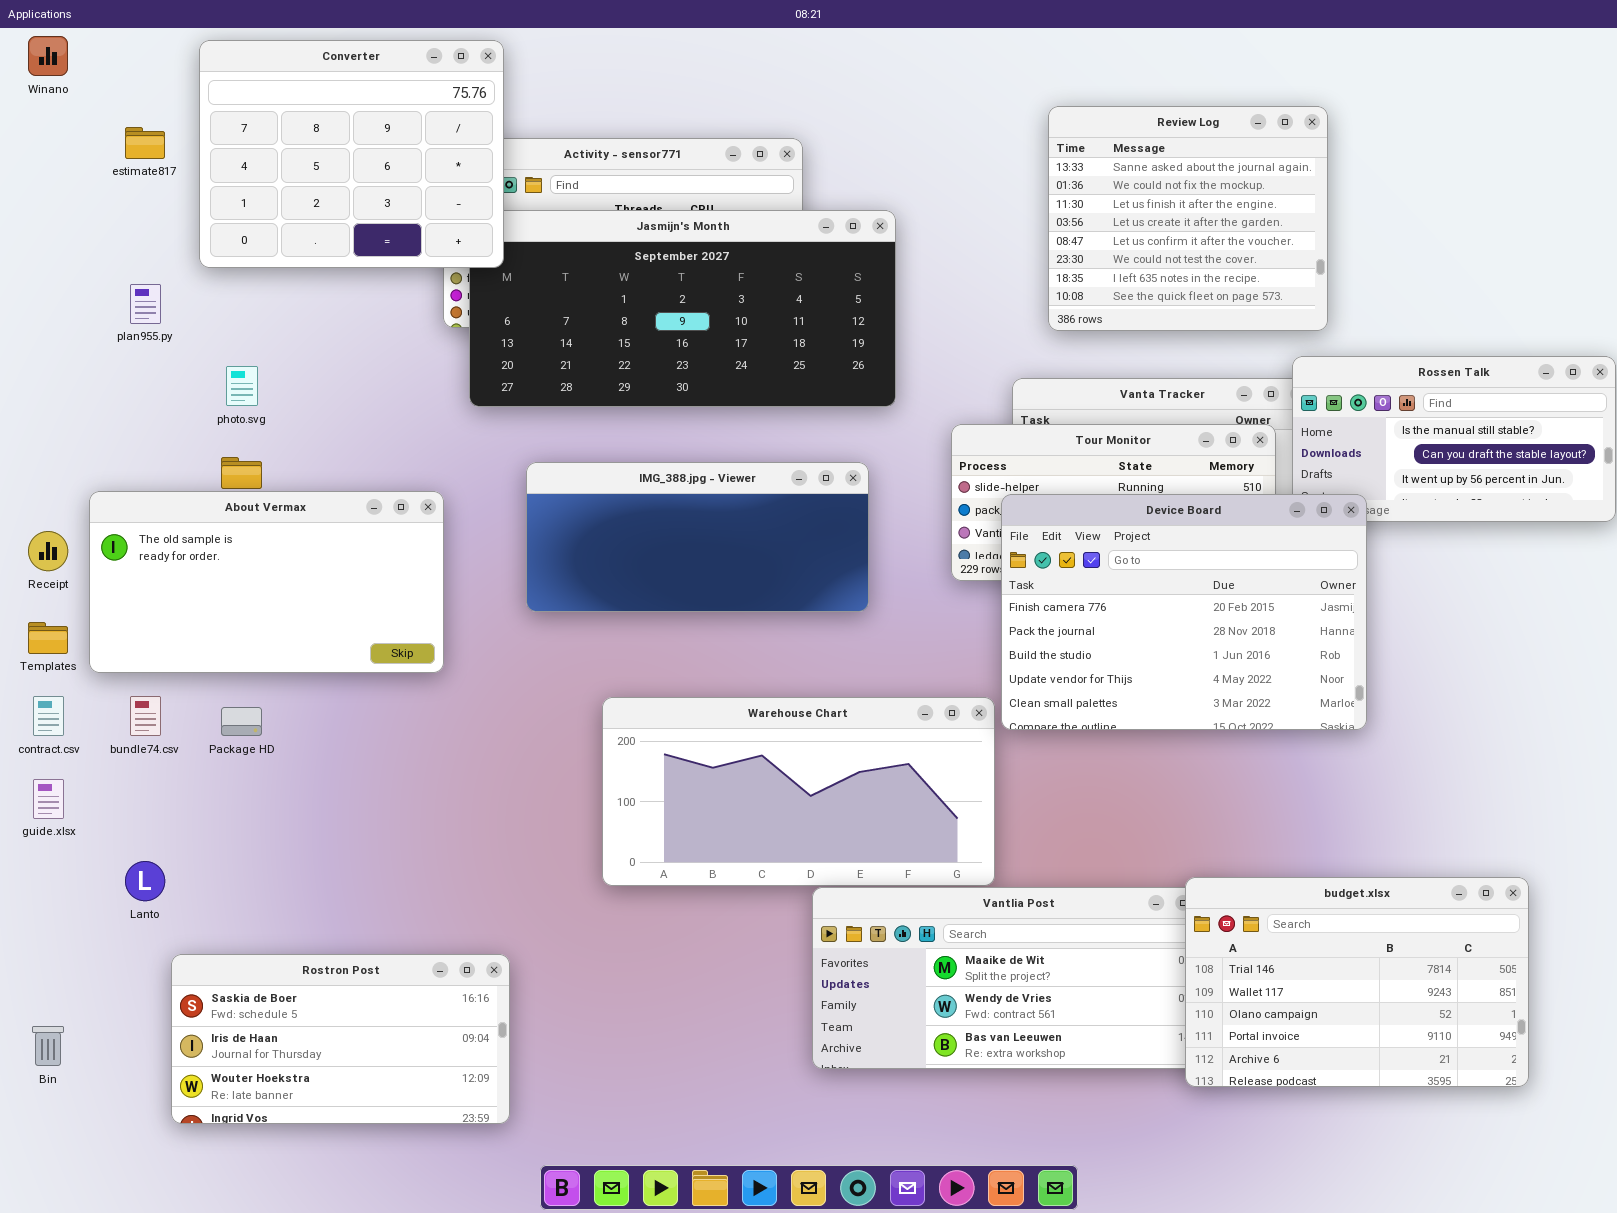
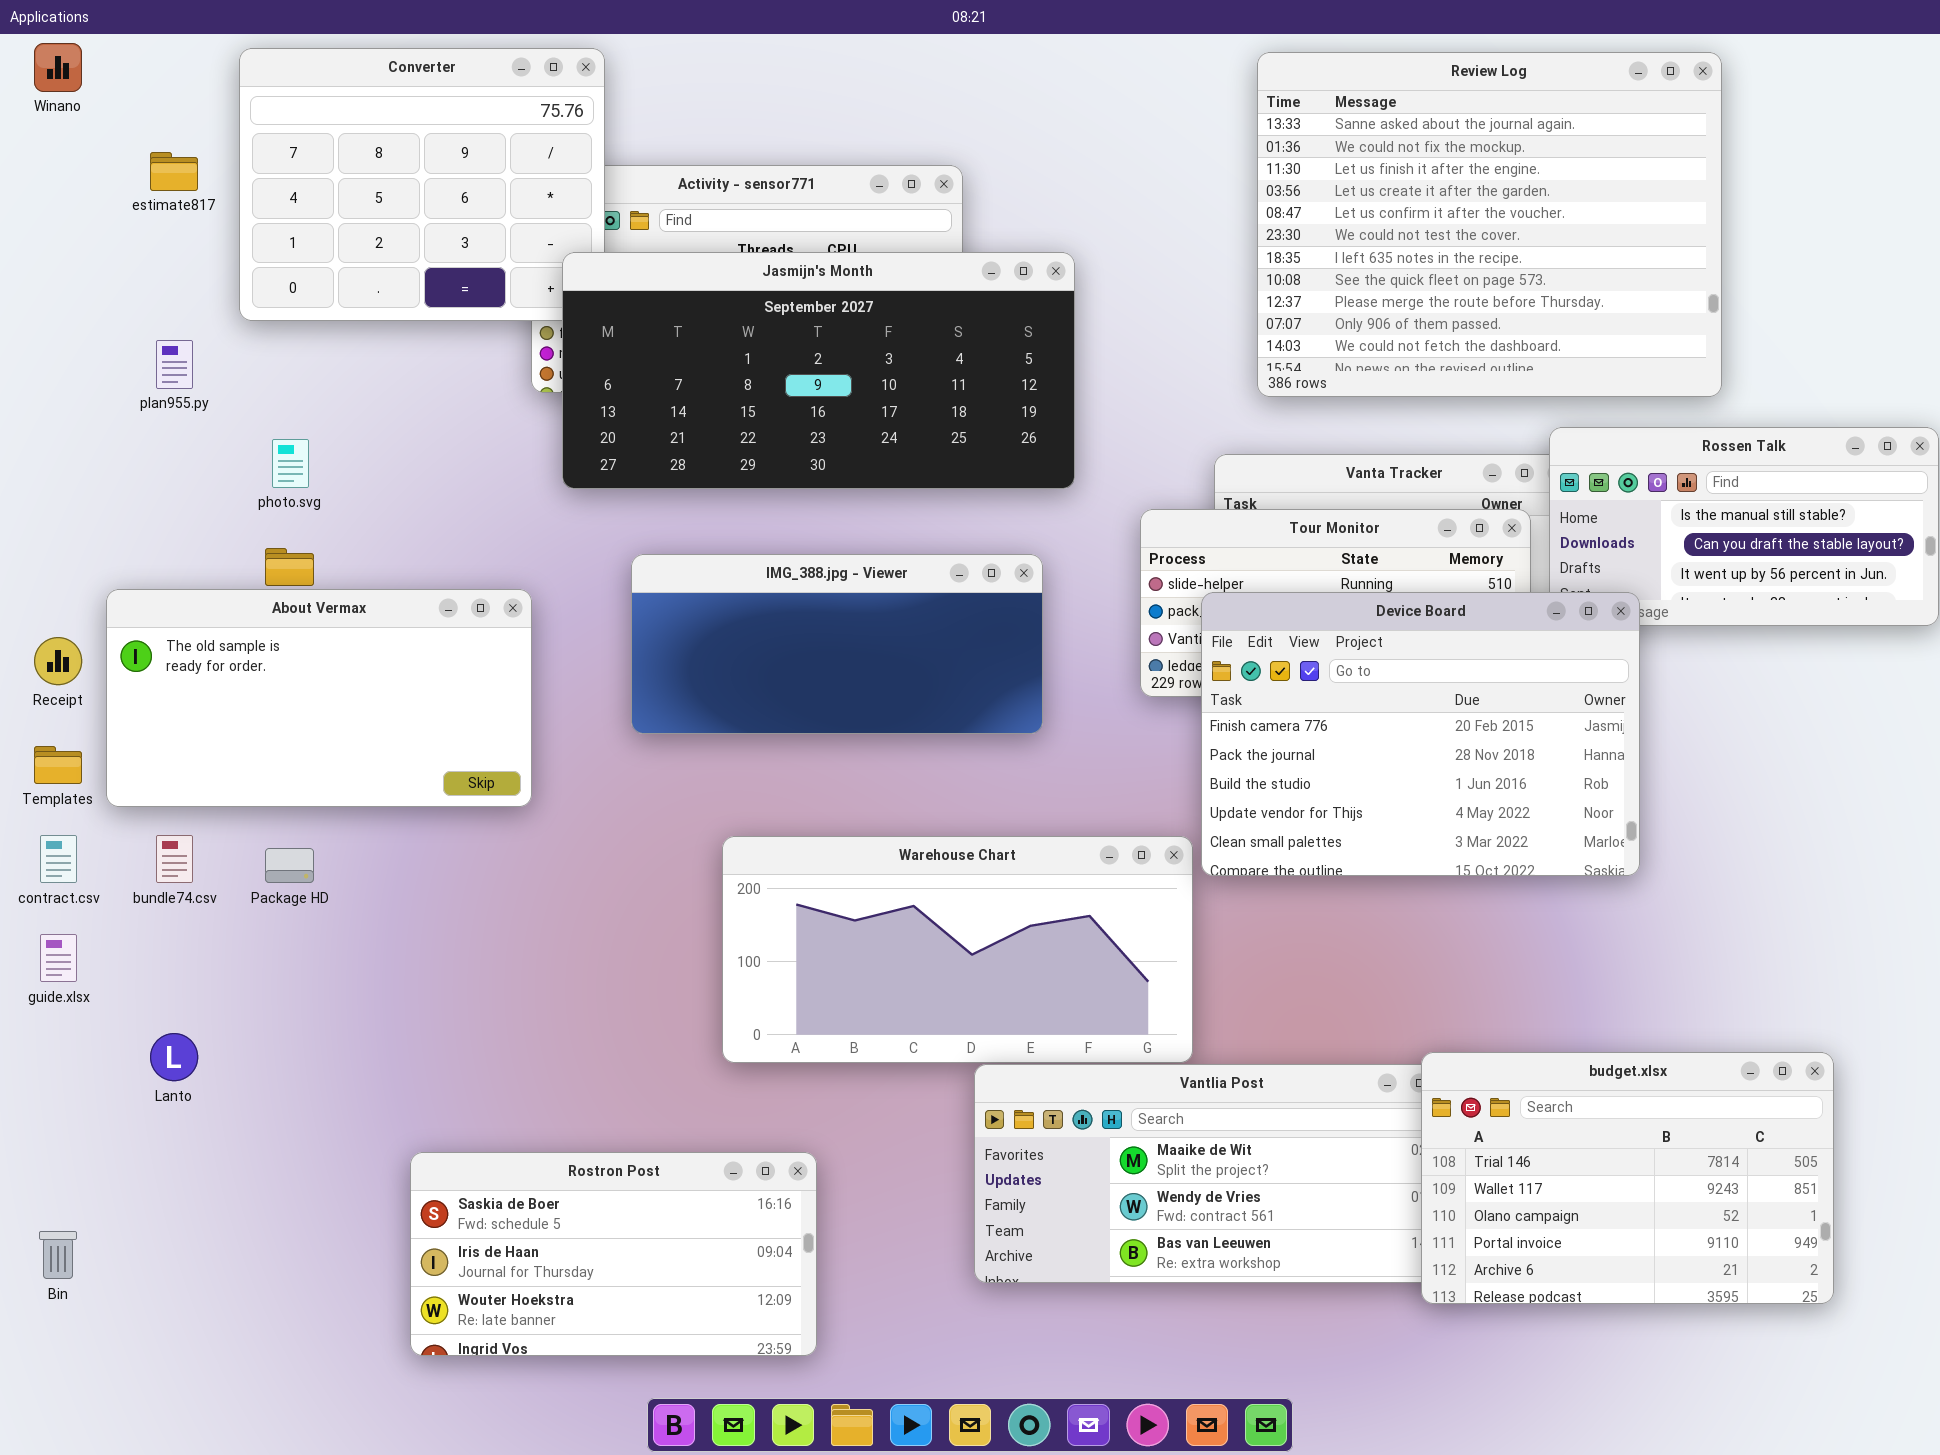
Review Log: [1048,106,1328,331] -> [1257,52,1722,397], resized
Jasmijn's Month: [469,210,896,407] -> [562,252,1075,489], raised
Rostron Post: [171,954,510,1124] -> [410,1152,817,1356], moved

